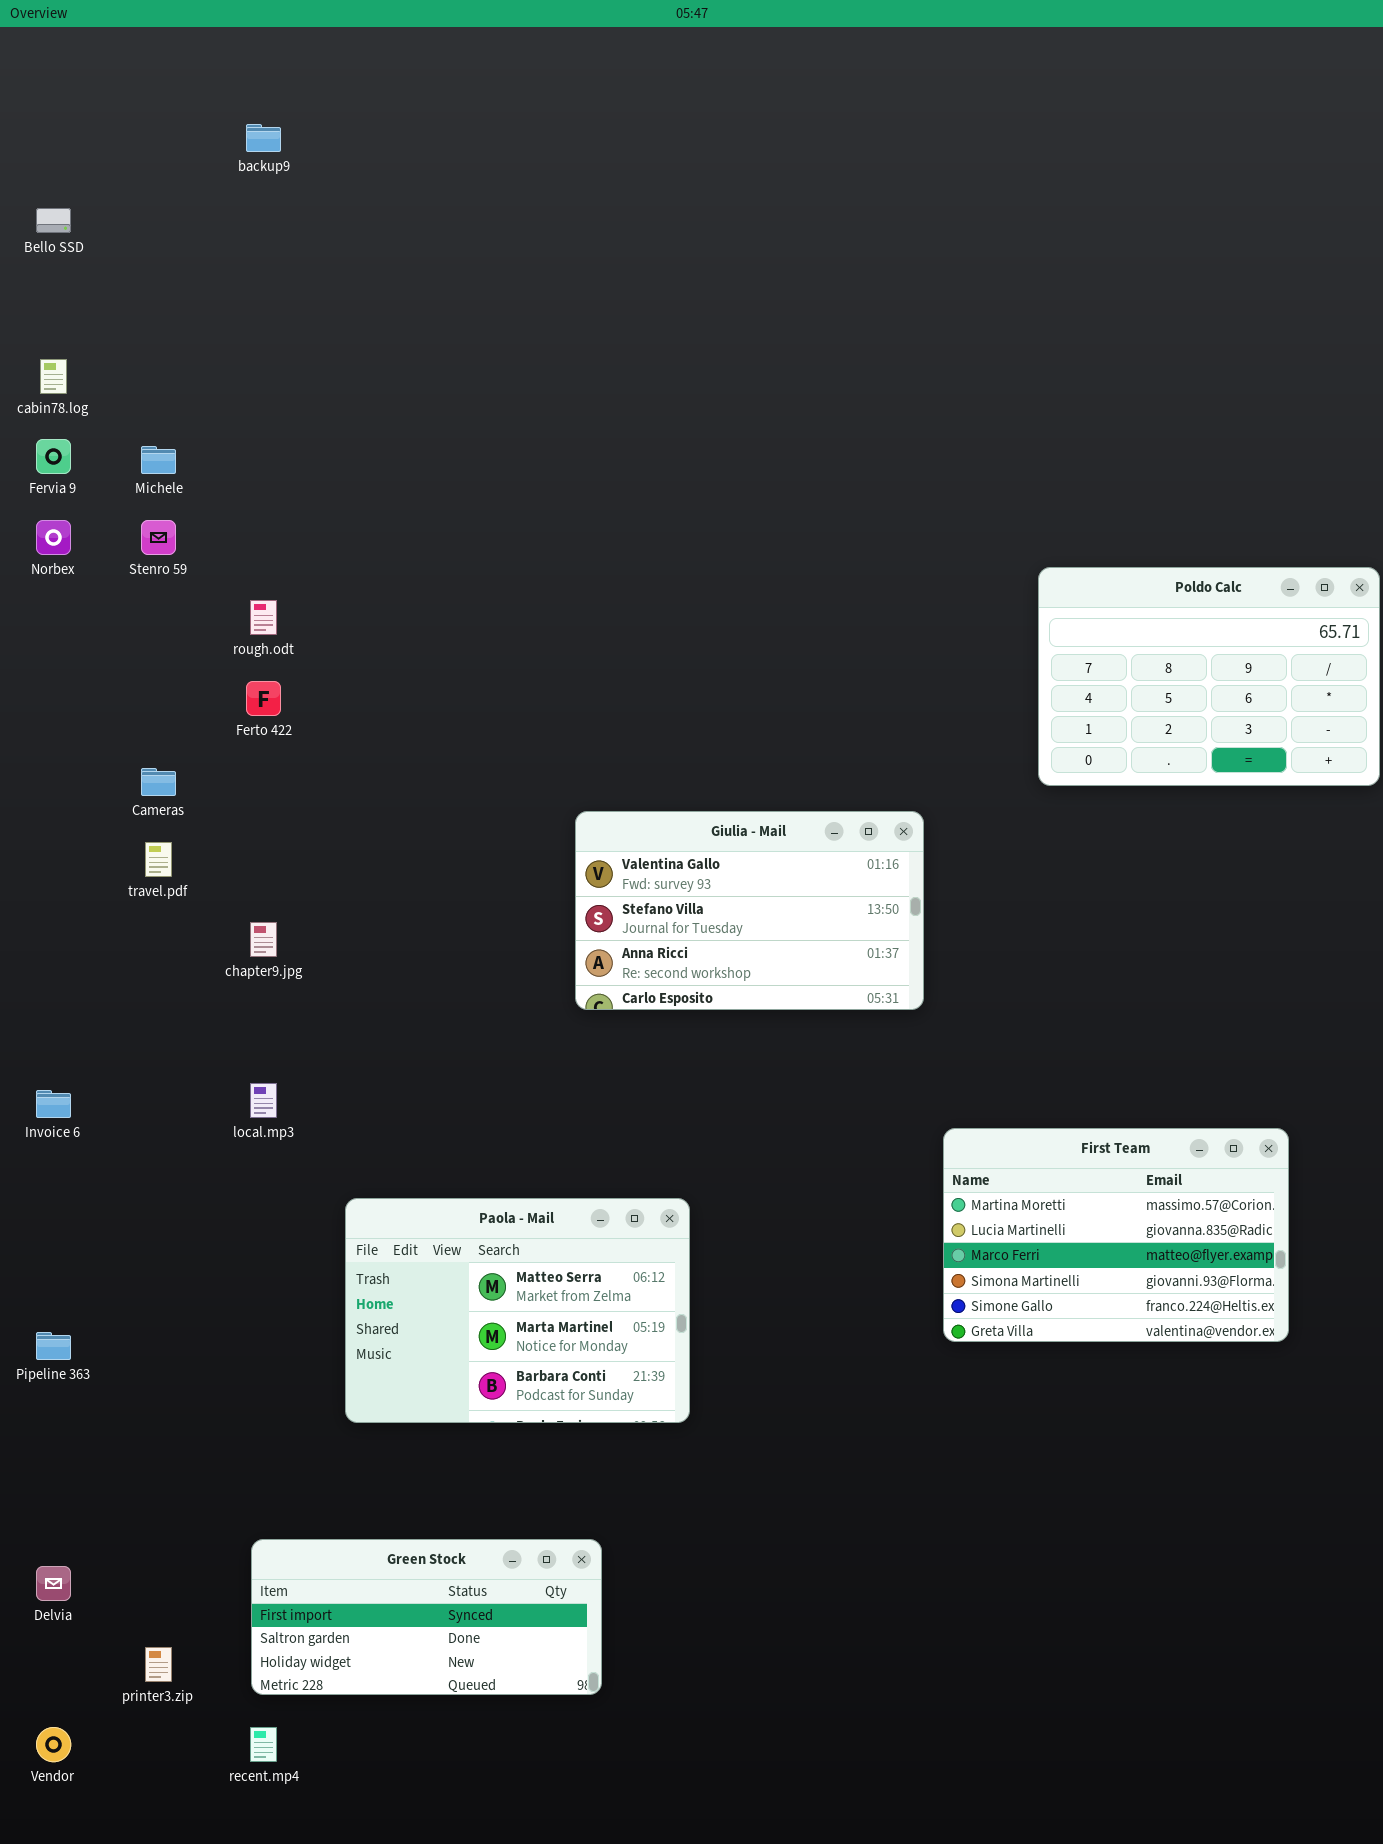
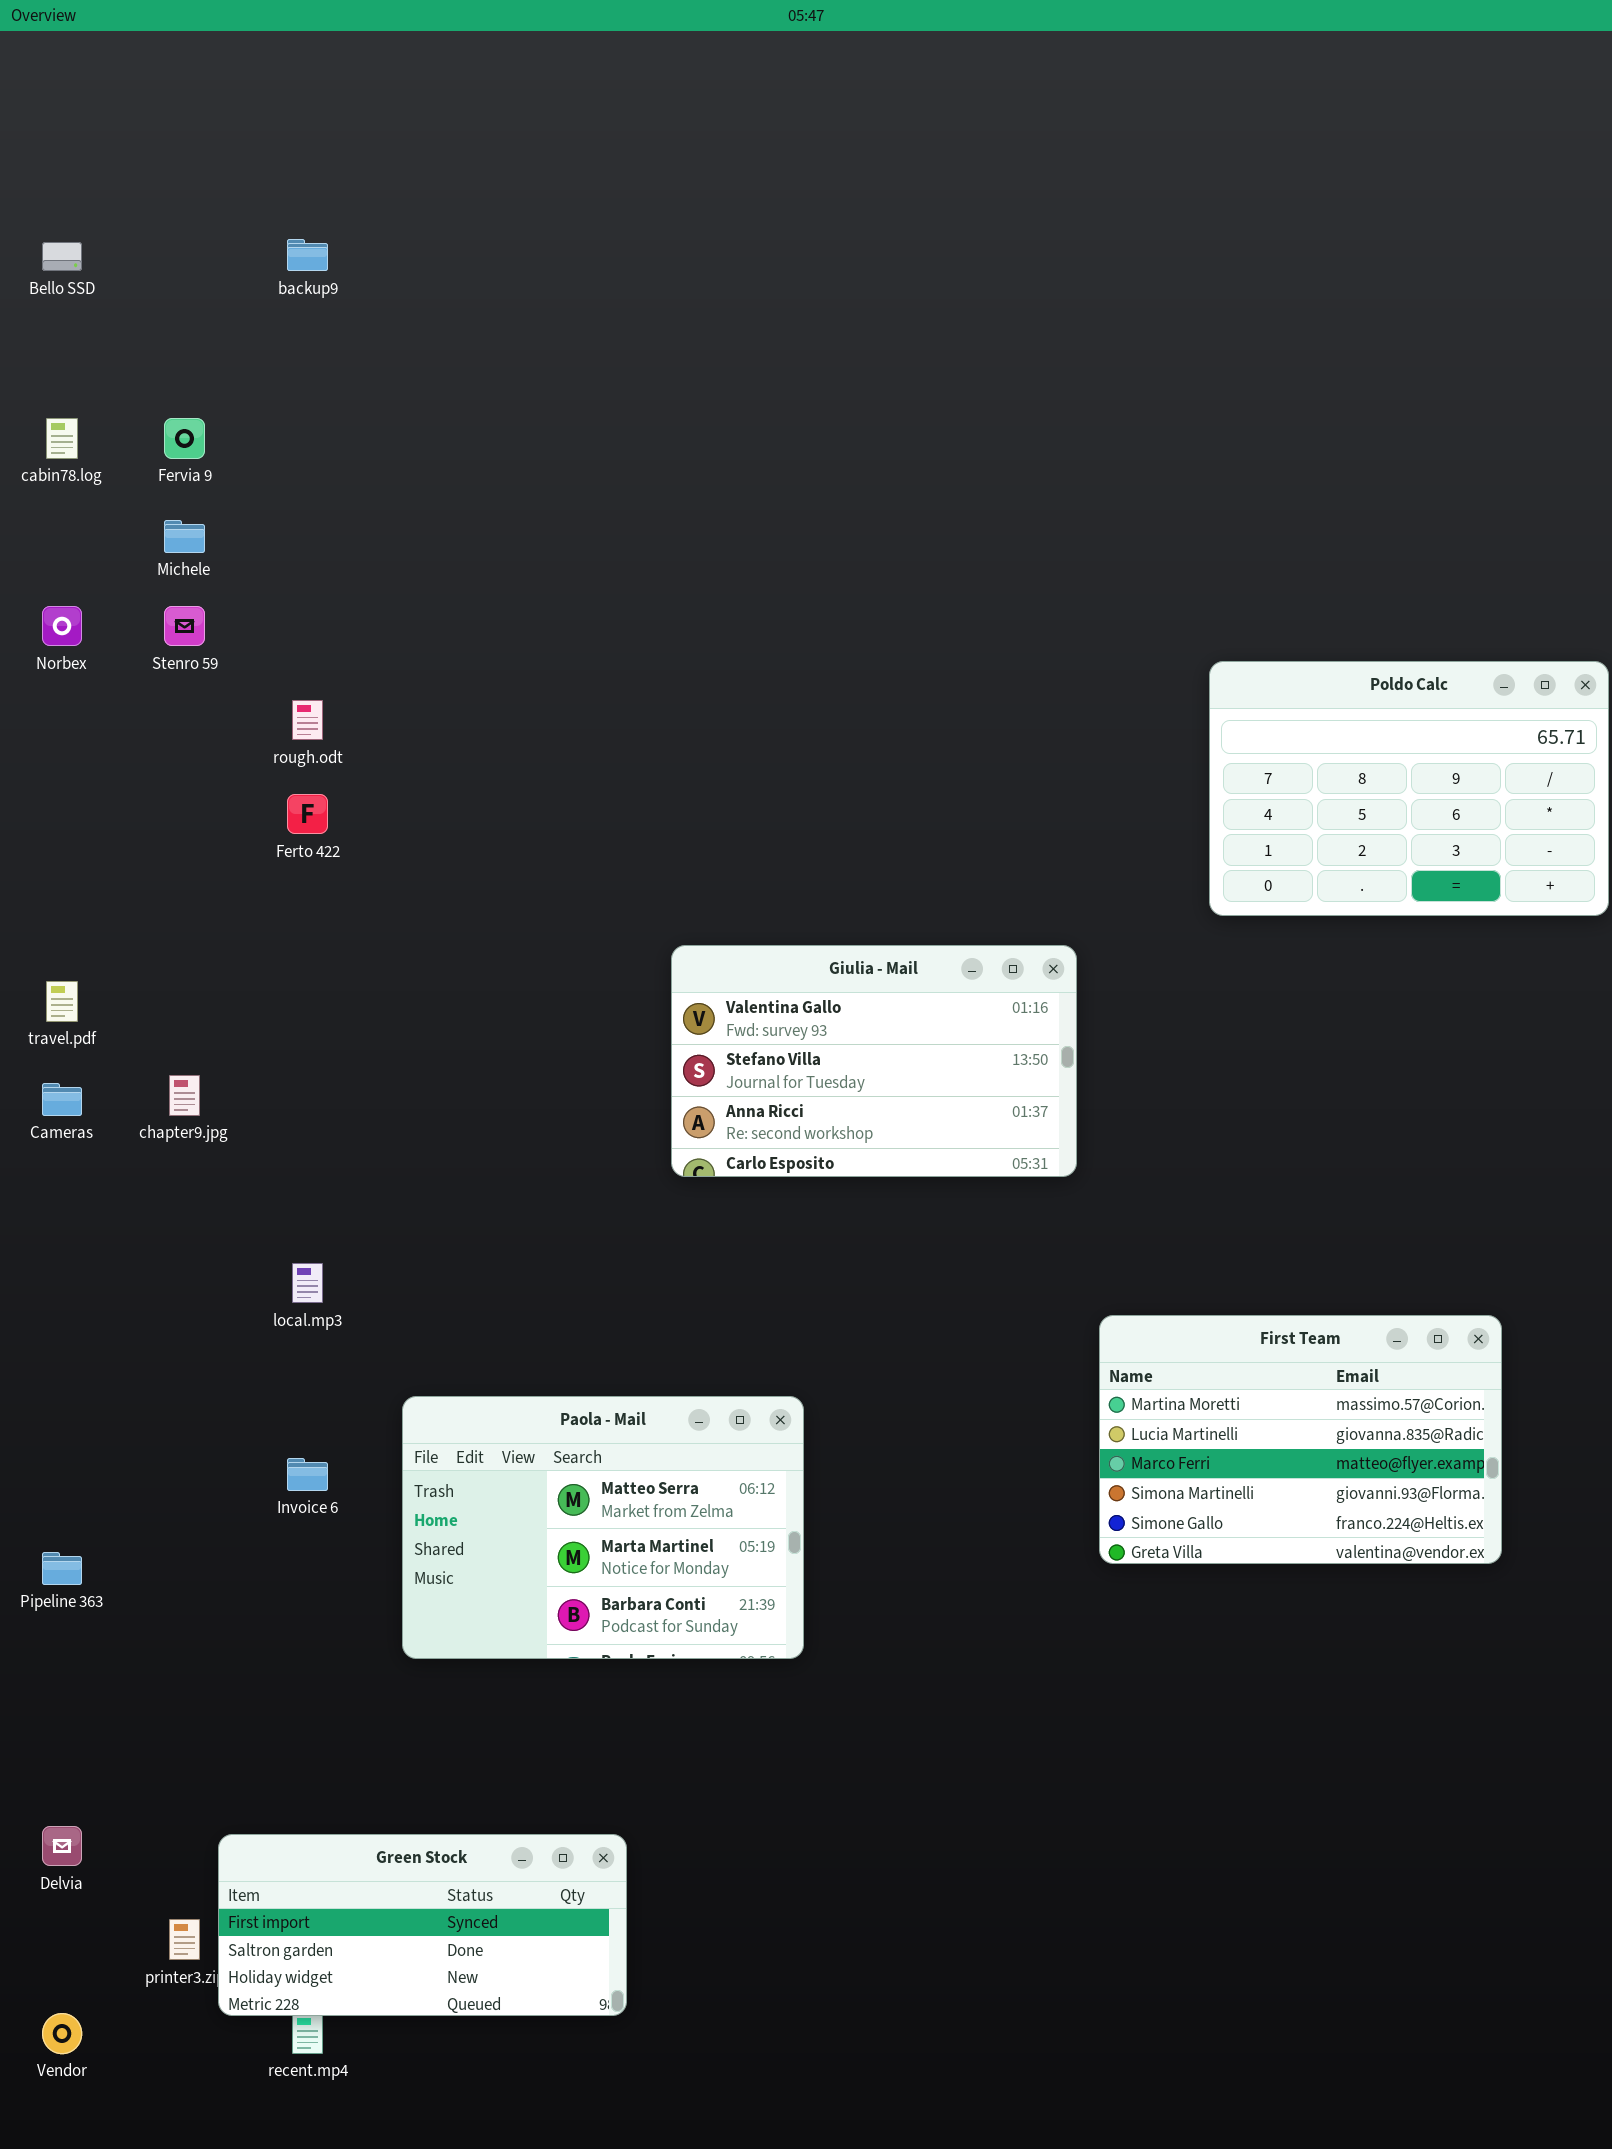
backup9: [246,124,281,152] -> [287,239,328,271], moved
Fervia 9: [36,439,71,474] -> [164,418,205,459], moved
Cameras: [141,768,176,796] -> [42,1083,82,1116], moved
travel.pdf: [145,842,172,877] -> [46,981,78,1022], moved
chapter9.jpg: [250,922,277,957] -> [169,1075,200,1116], moved
Invoice 6: [36,1090,71,1118] -> [287,1458,328,1491], moved
Green Stock: [251,1539,602,1695] -> [218,1834,627,2016], moved

